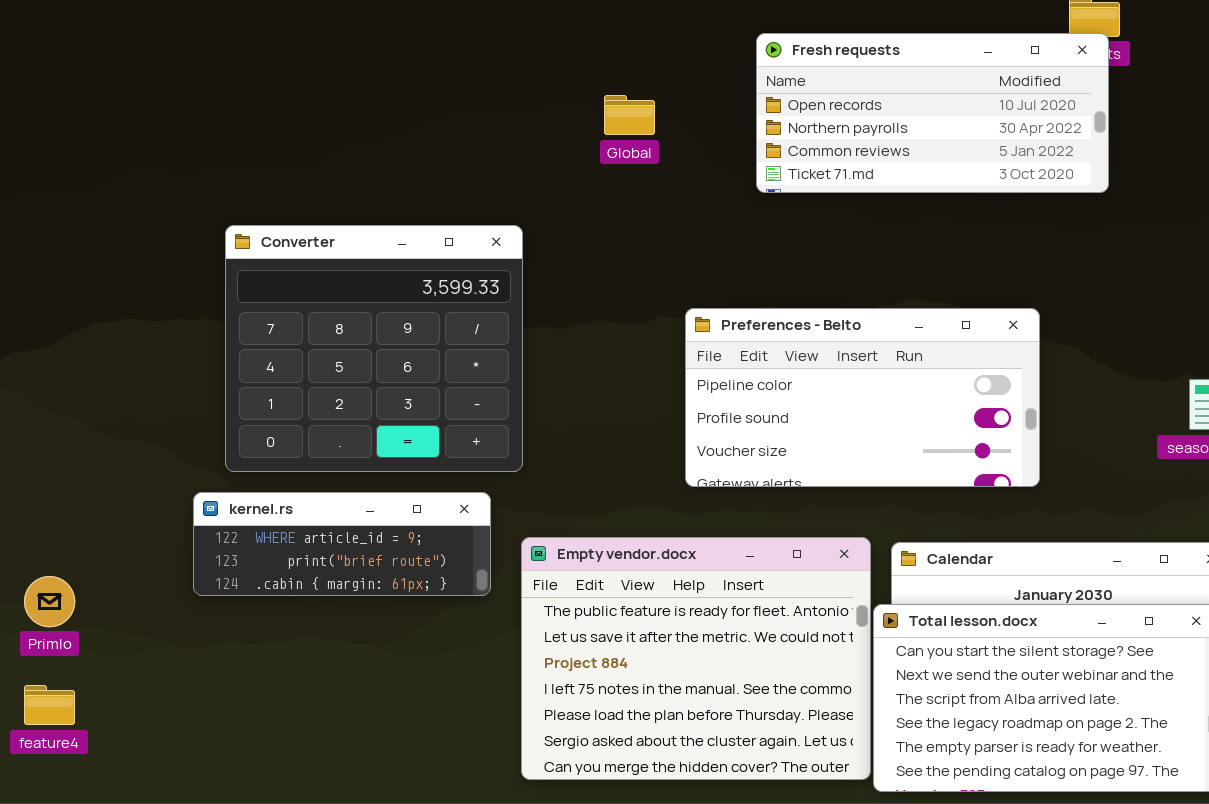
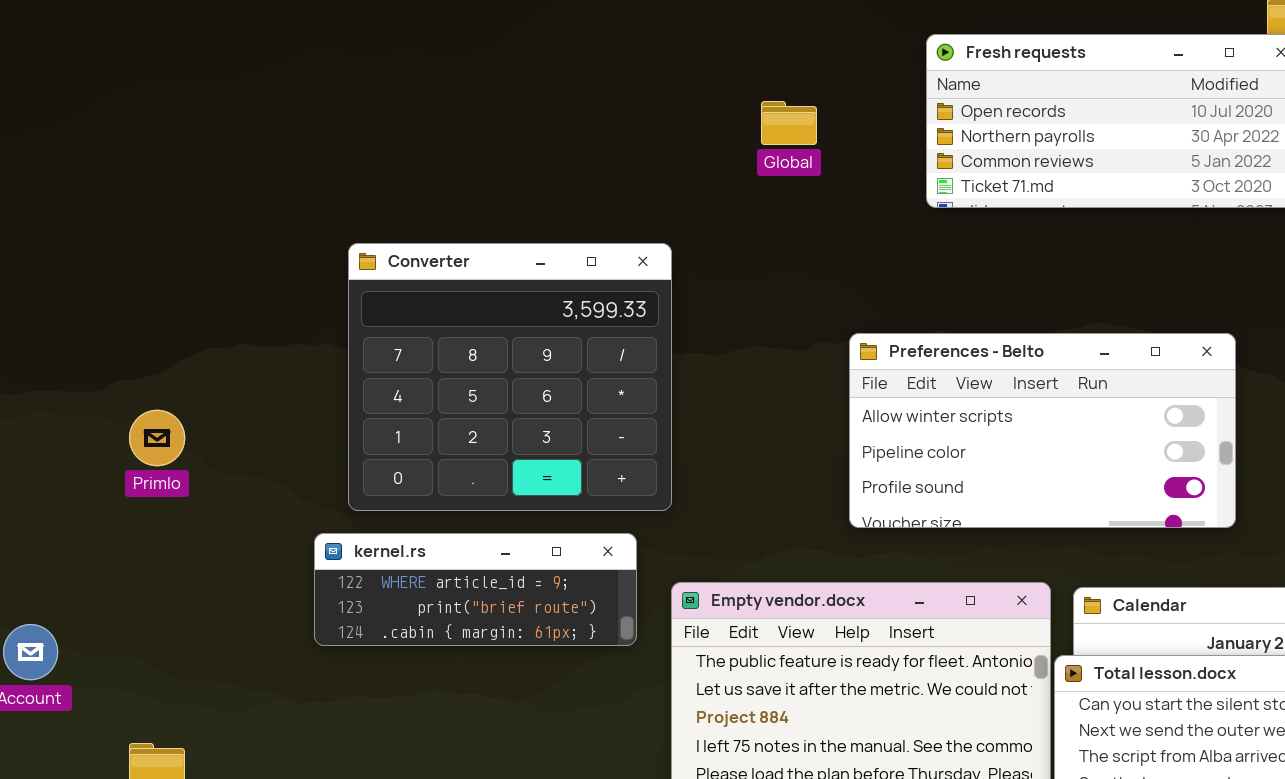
Preferences - Belto: [685,308,1040,487] -> [849,333,1236,528], scrolled up 1 row
Primlo: [24,576,75,627] -> [129,410,185,466], moved

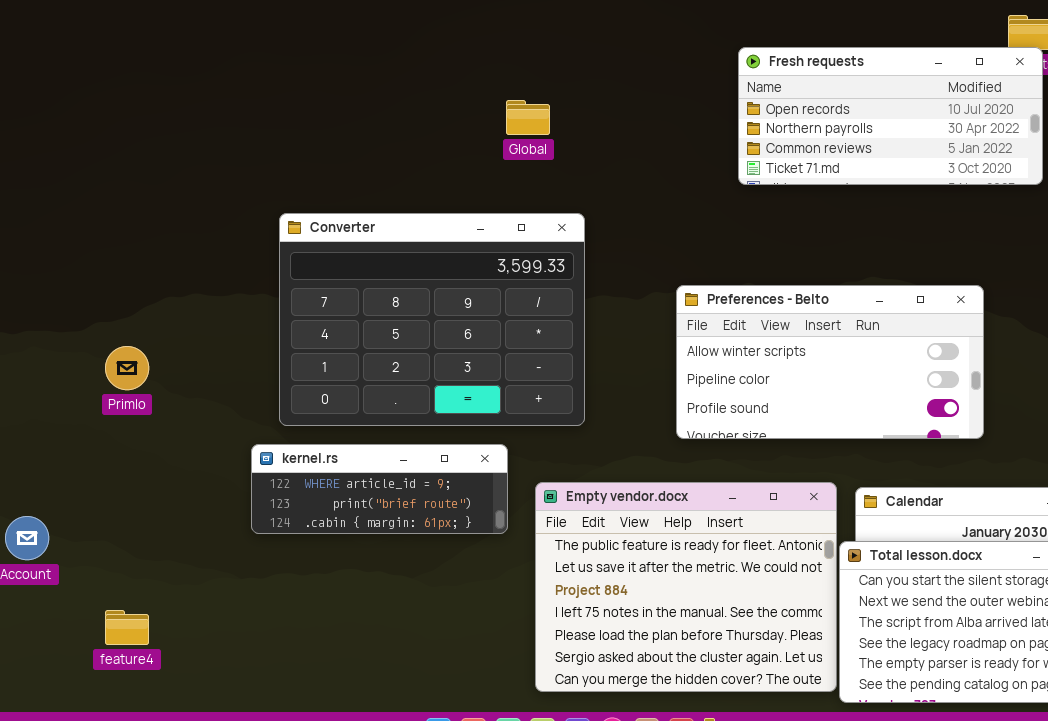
Global: [761,101,817,145] -> [506,100,550,135], moved
Converter: [348,243,672,511] -> [279,213,585,426], resized

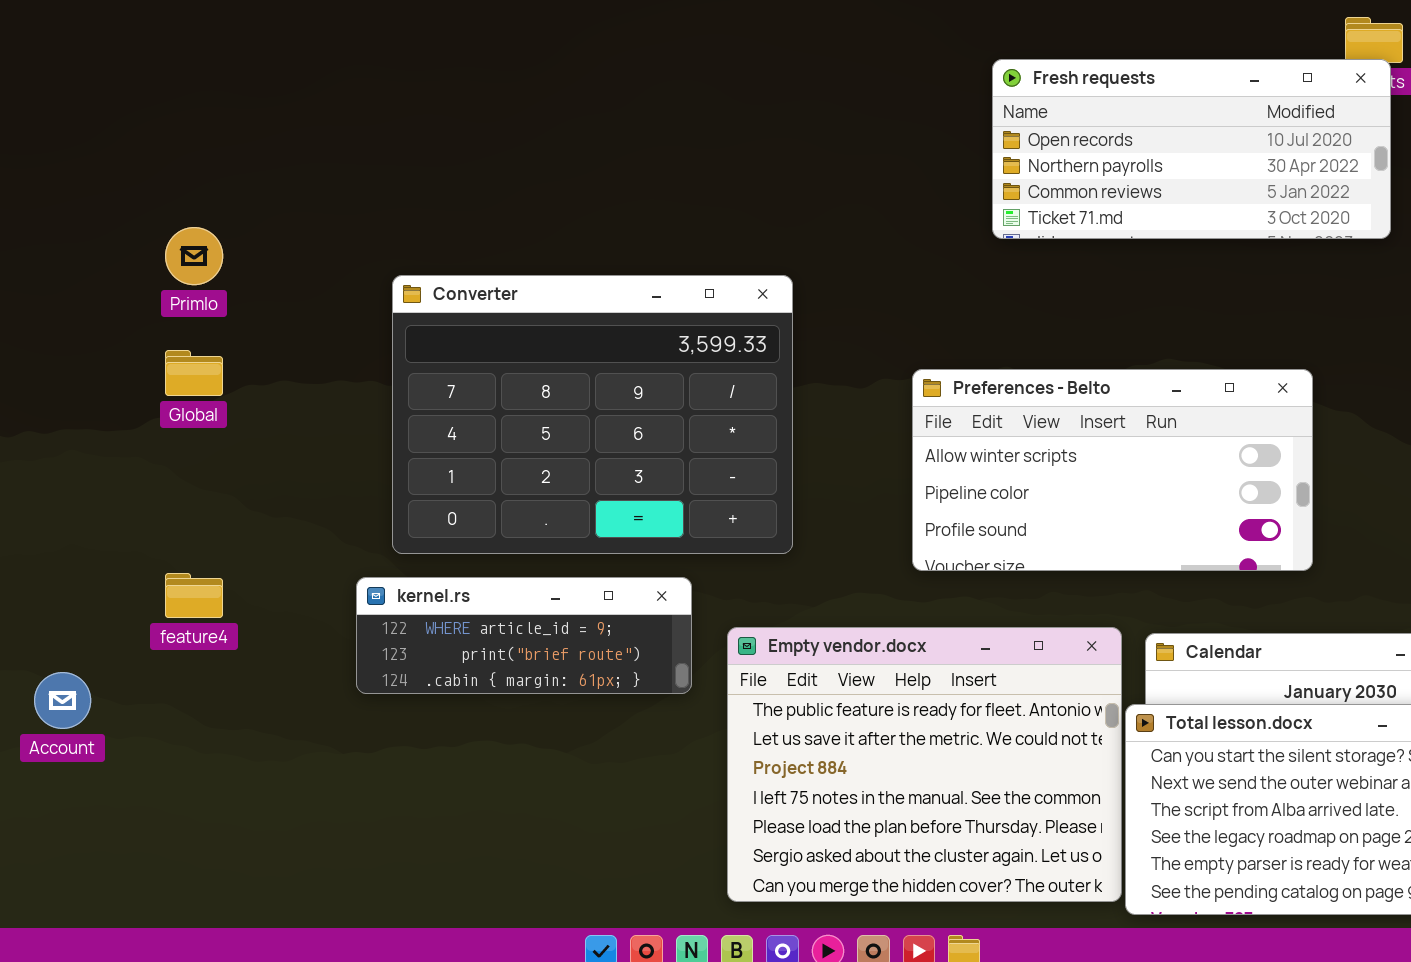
Global: [506,100,550,135] -> [165,350,223,396], moved
Primlo: [105,346,149,390] -> [165,227,223,285], moved
feature4: [105,610,149,645] -> [165,573,223,618], moved

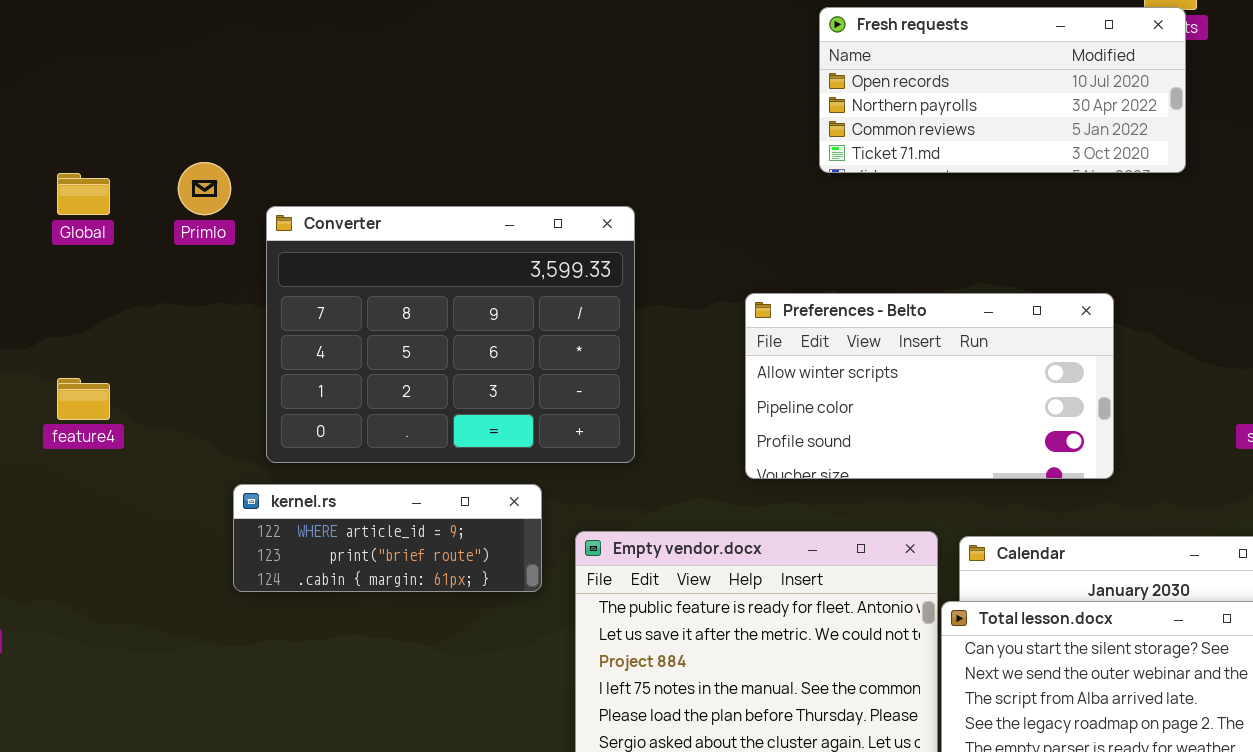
Primlo: [165,227,223,285] -> [178,162,231,215], moved
Global: [165,350,223,396] -> [57,173,110,215], moved
feature4: [165,573,223,618] -> [57,378,110,420], moved

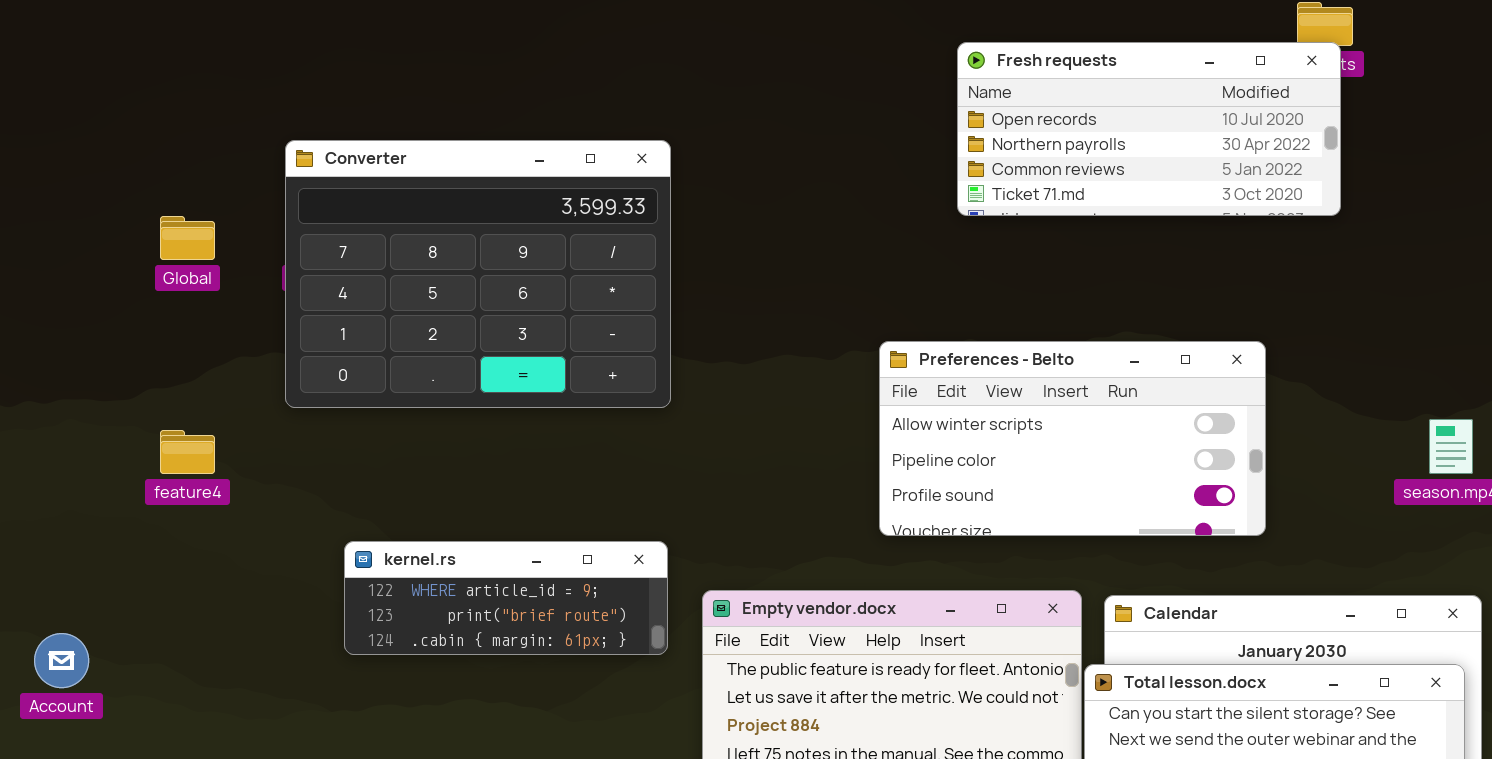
Converter: [266,206,635,463] -> [285,140,671,408], moved

